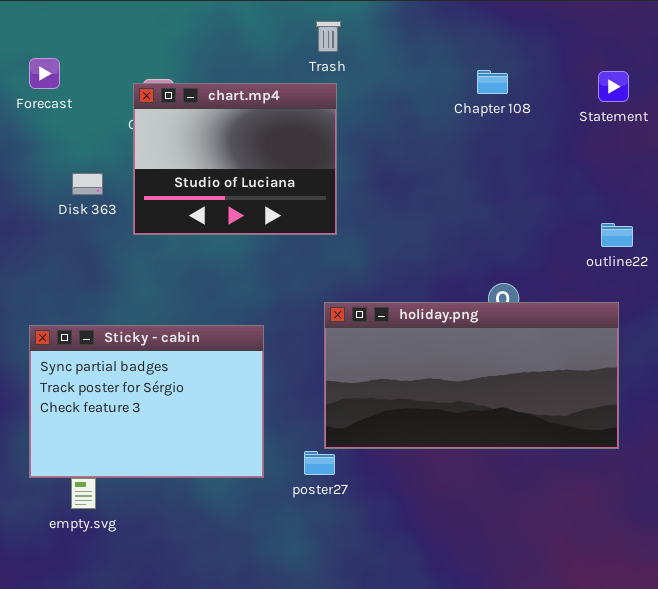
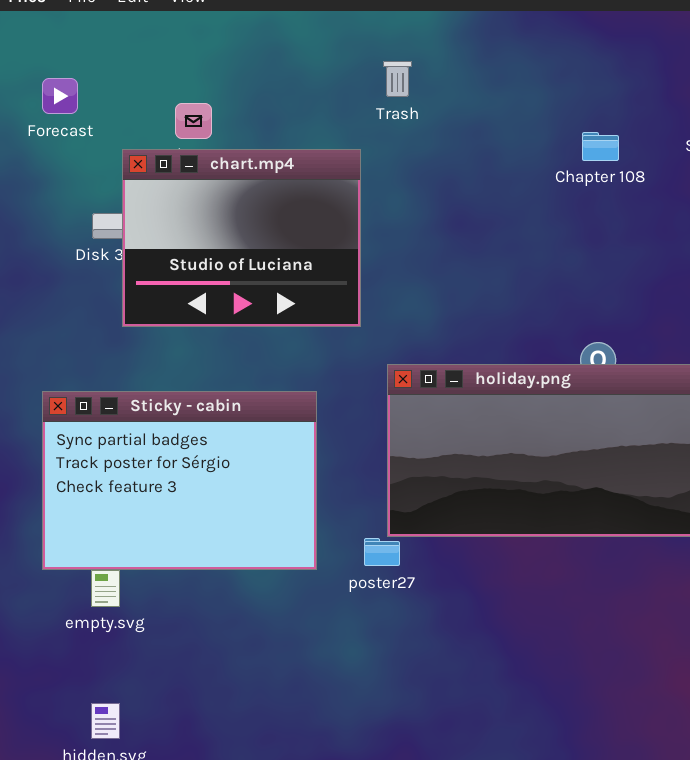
Trash: [316,21,341,52] -> [383,61,412,97], moved
Chapter 108: [477,70,508,94] -> [582,132,619,161], moved
chart.mp4: [133,83,337,235] -> [122,149,361,327], moved

